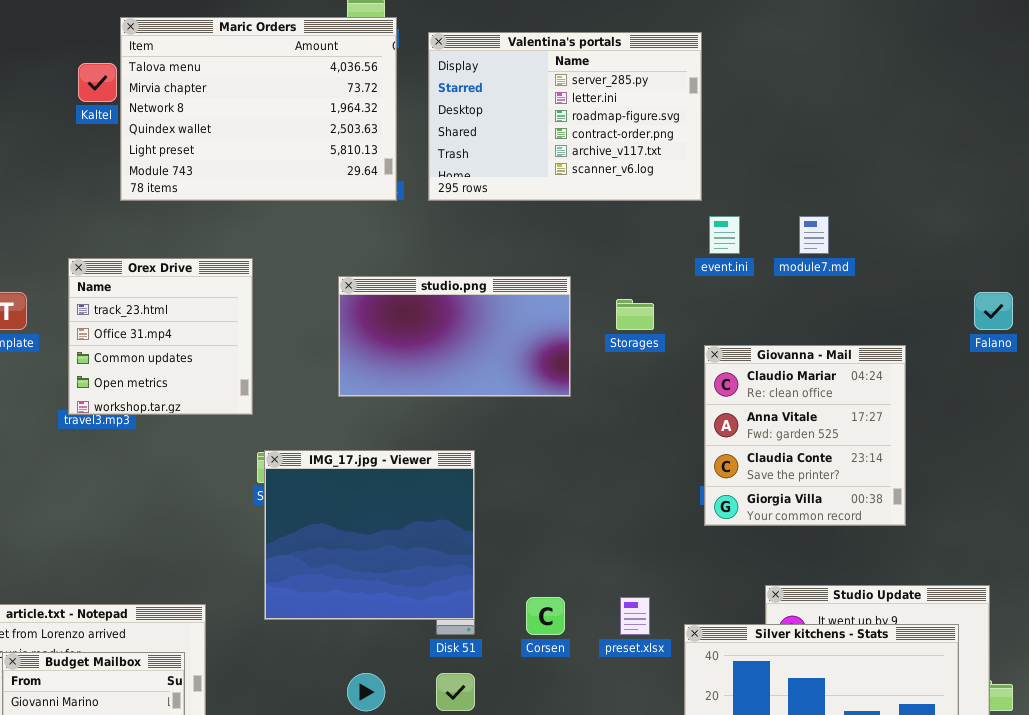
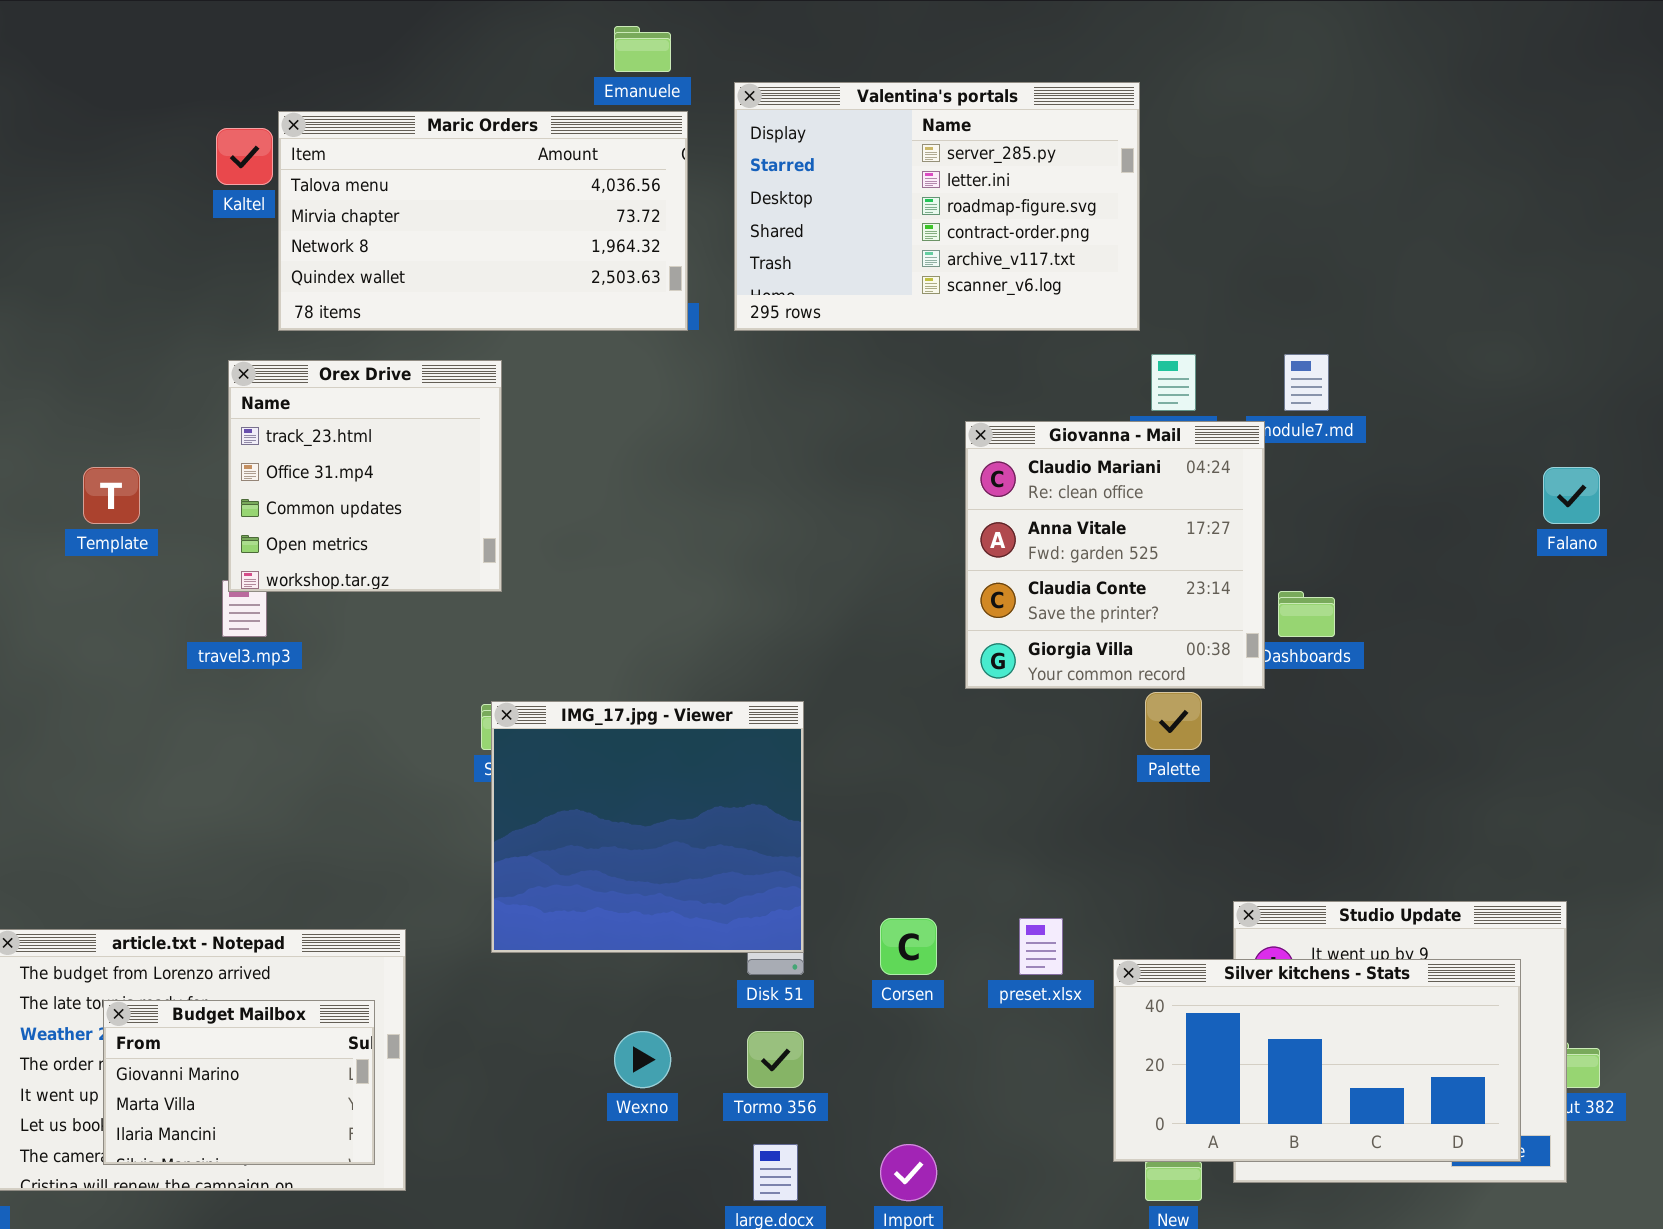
Maric Orders: [120,17,397,201] -> [278,111,688,331], resized
Orex Drive: [68,258,253,415] -> [228,360,502,592], moved
studio.png: [338,276,571,397] -> none, closed
Giovanna - Mail: [704,345,906,526] -> [965,421,1265,689], moved

